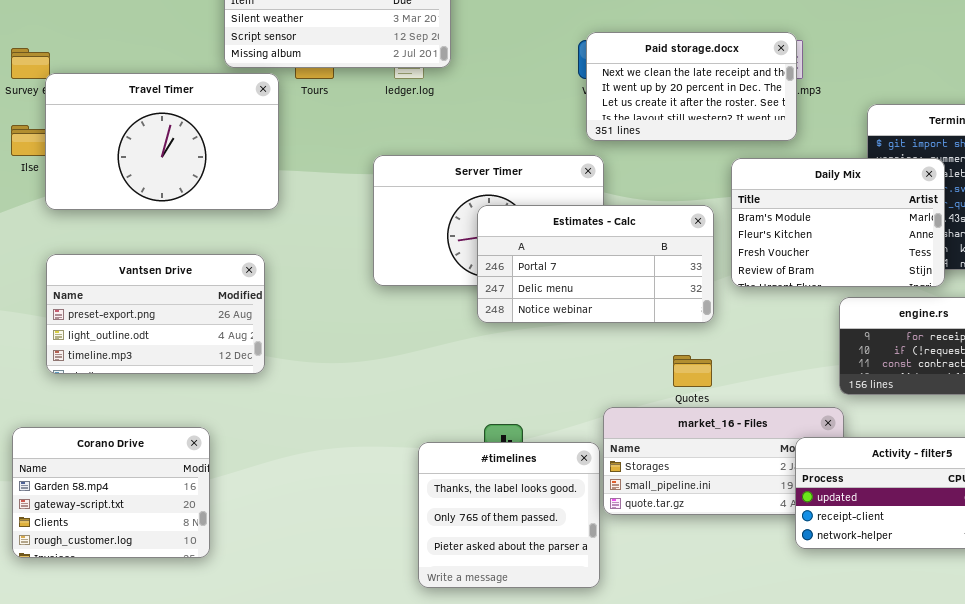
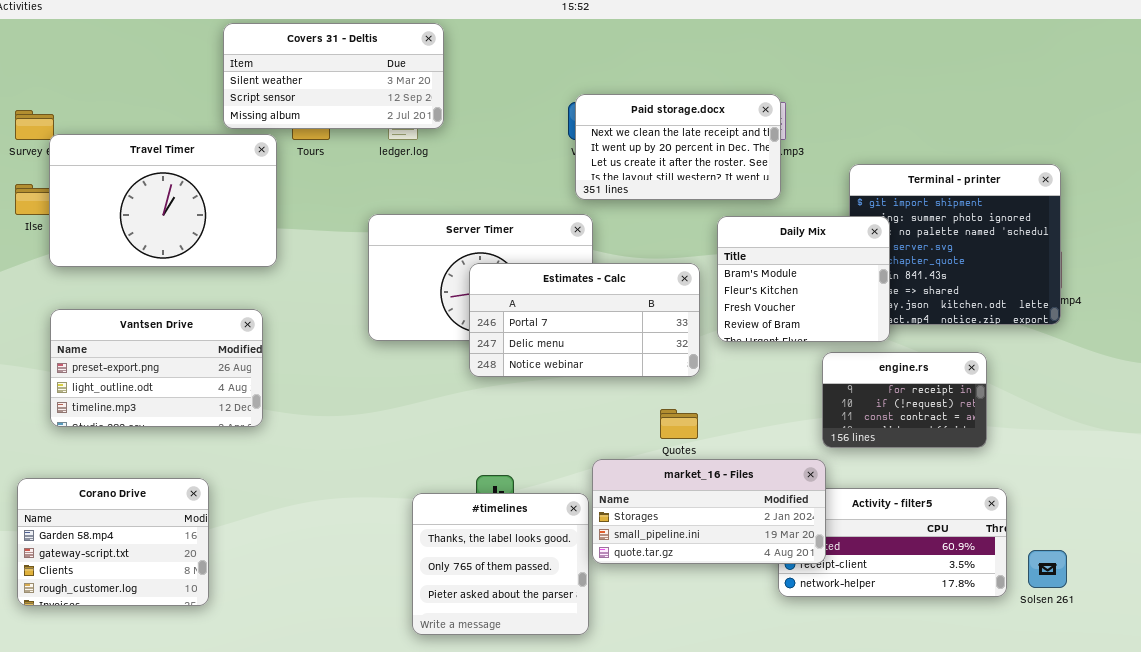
Daily Mix: [731,158,945,287] -> [717,216,890,342], resized
market_16 - Files: [603,407,844,515] -> [592,459,826,564], raised

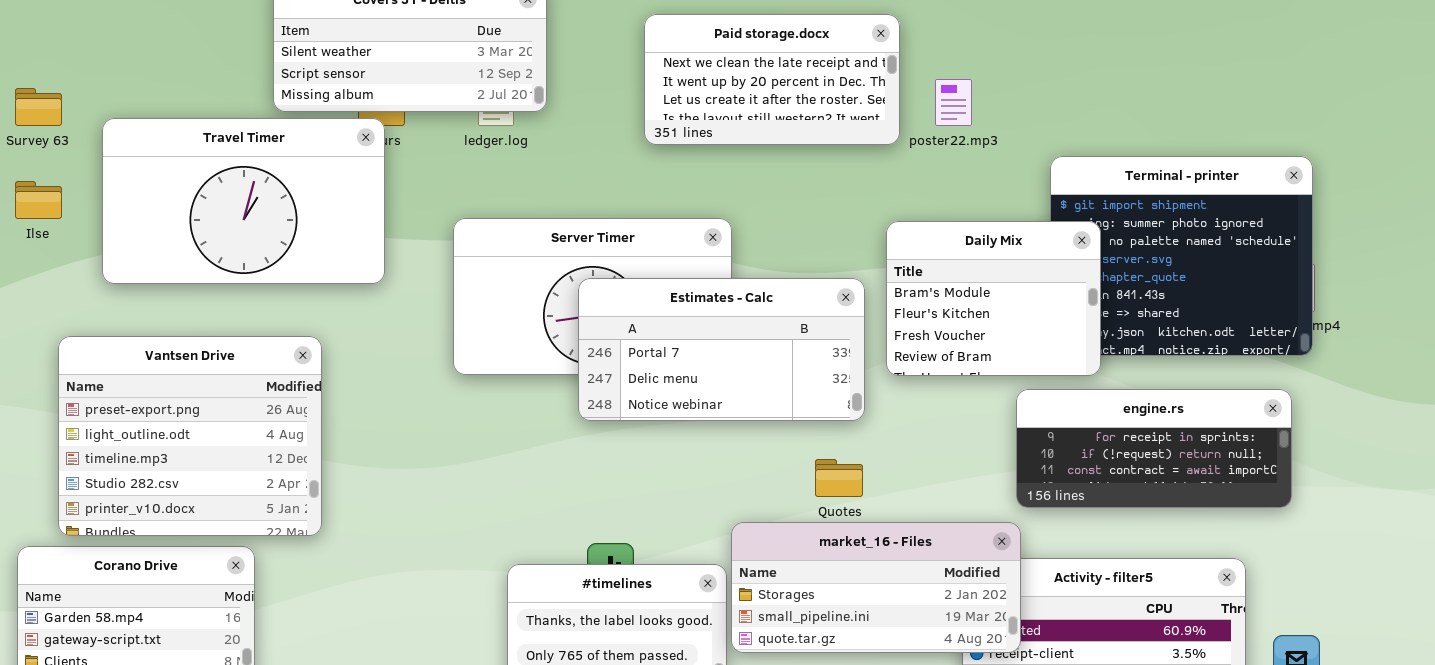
Paid storage.docx: [575,94,781,200] -> [644,14,900,145], moved
Travel Timer: [49,134,277,267] -> [102,118,385,284], moved
Vantsen Drive: [50,309,263,427] -> [58,336,322,536], resized
engine.rs: [822,352,987,448] -> [1016,389,1292,508], resized

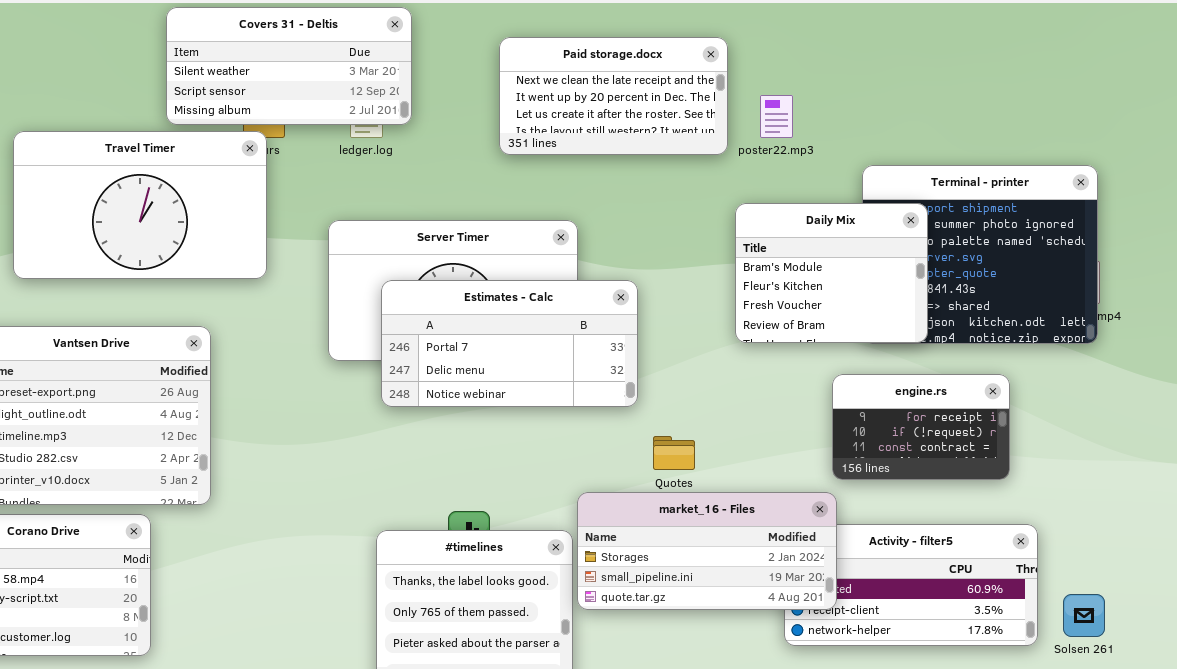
Daily Mix: [886,221,1101,376] -> [735,203,928,343], moved
Estimates - Calc: [578,278,865,421] -> [381,280,638,407], moved
engine.rs: [1016,389,1292,508] -> [832,374,1010,480], resized

